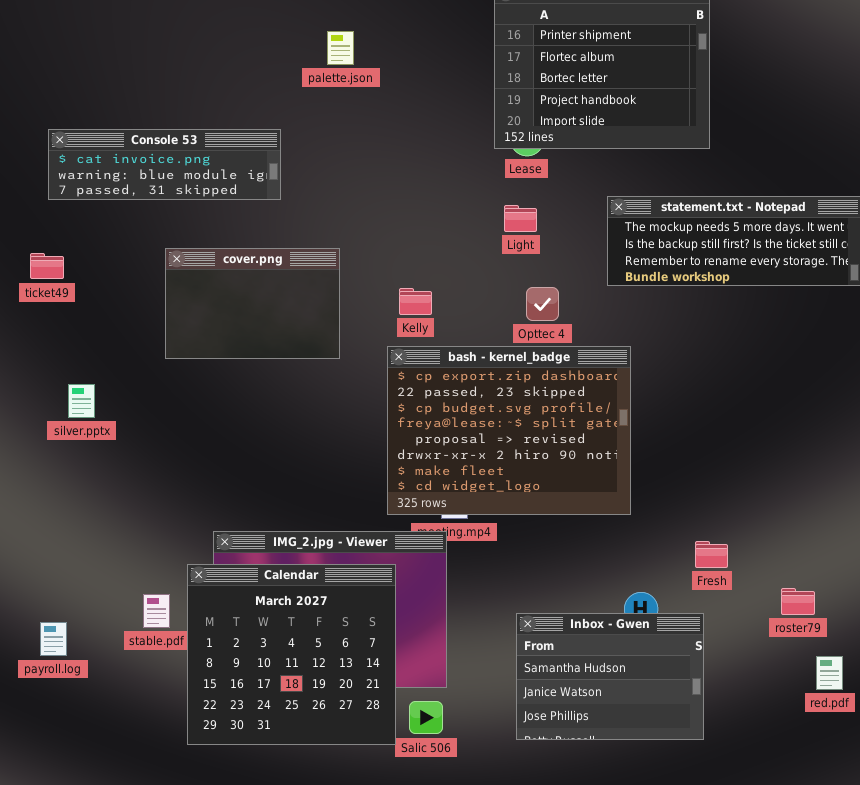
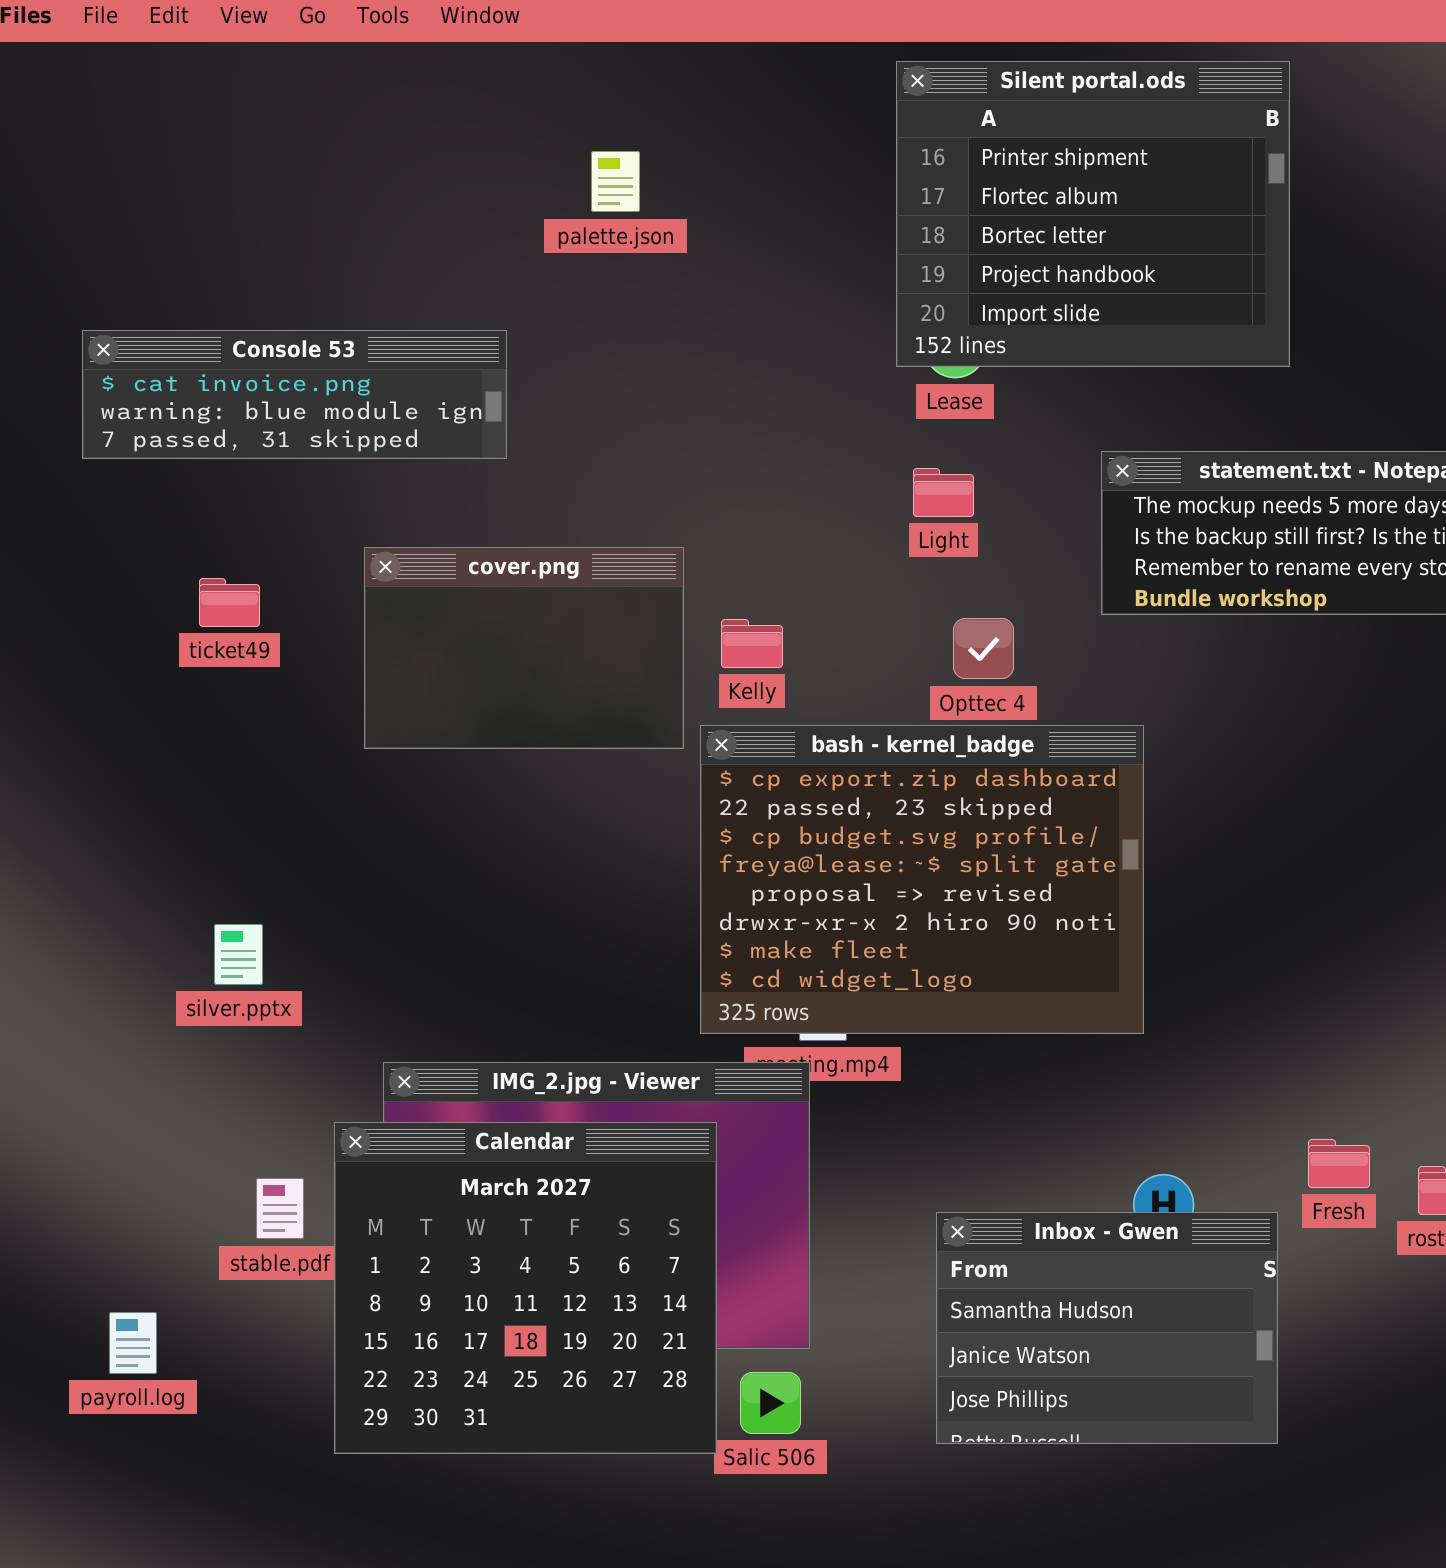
cover.png: [165,248,340,359] -> [364,547,684,749], moved
ticket49: [30,253,64,279] -> [199,578,260,627], moved
silver.pptx: [68,384,95,418] -> [214,924,263,985], moved
Fresh: [695,541,728,568] -> [1308,1139,1370,1188], moved
payroll.log: [40,622,67,656] -> [109,1312,157,1374], moved

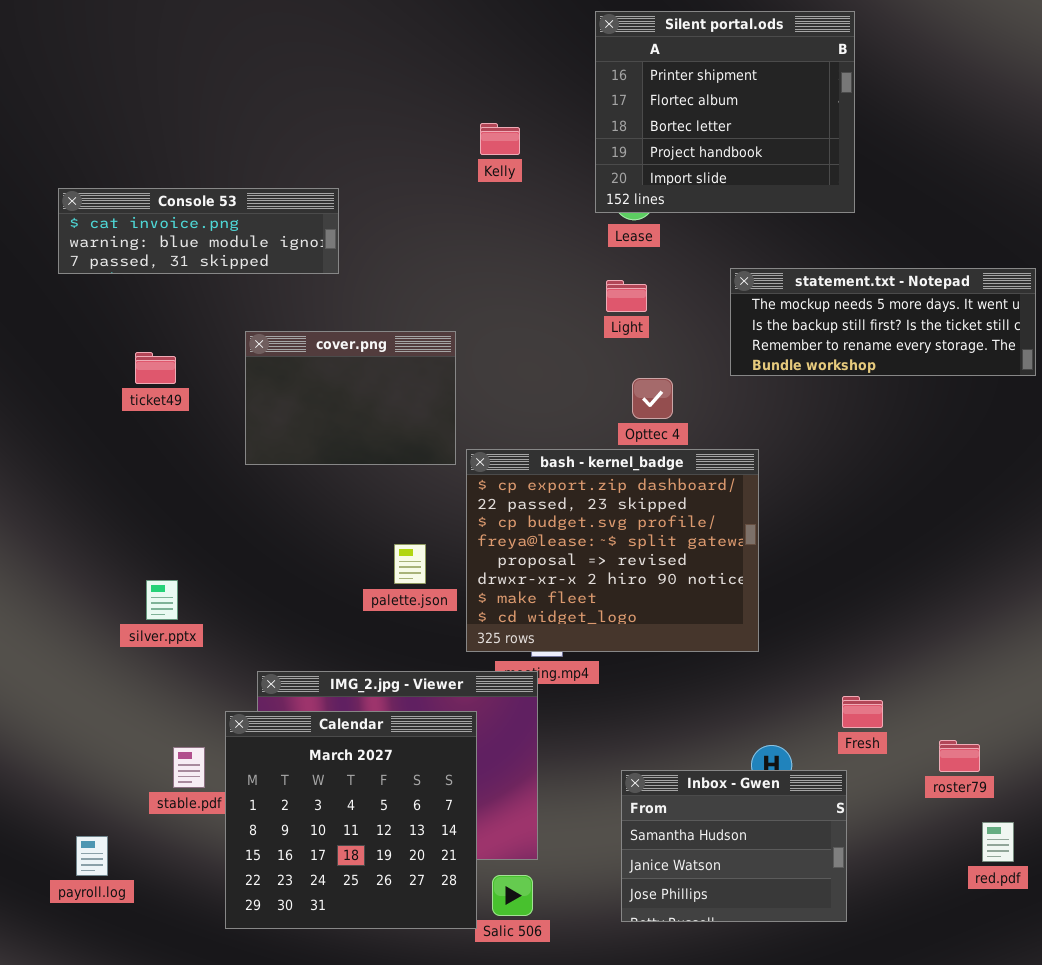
palette.json: [591,151,640,212] -> [394,544,426,584], moved
Kelly: [721,619,783,668] -> [480,123,520,155], moved
Fresh: [1308,1139,1370,1188] -> [842,696,883,728], moved

